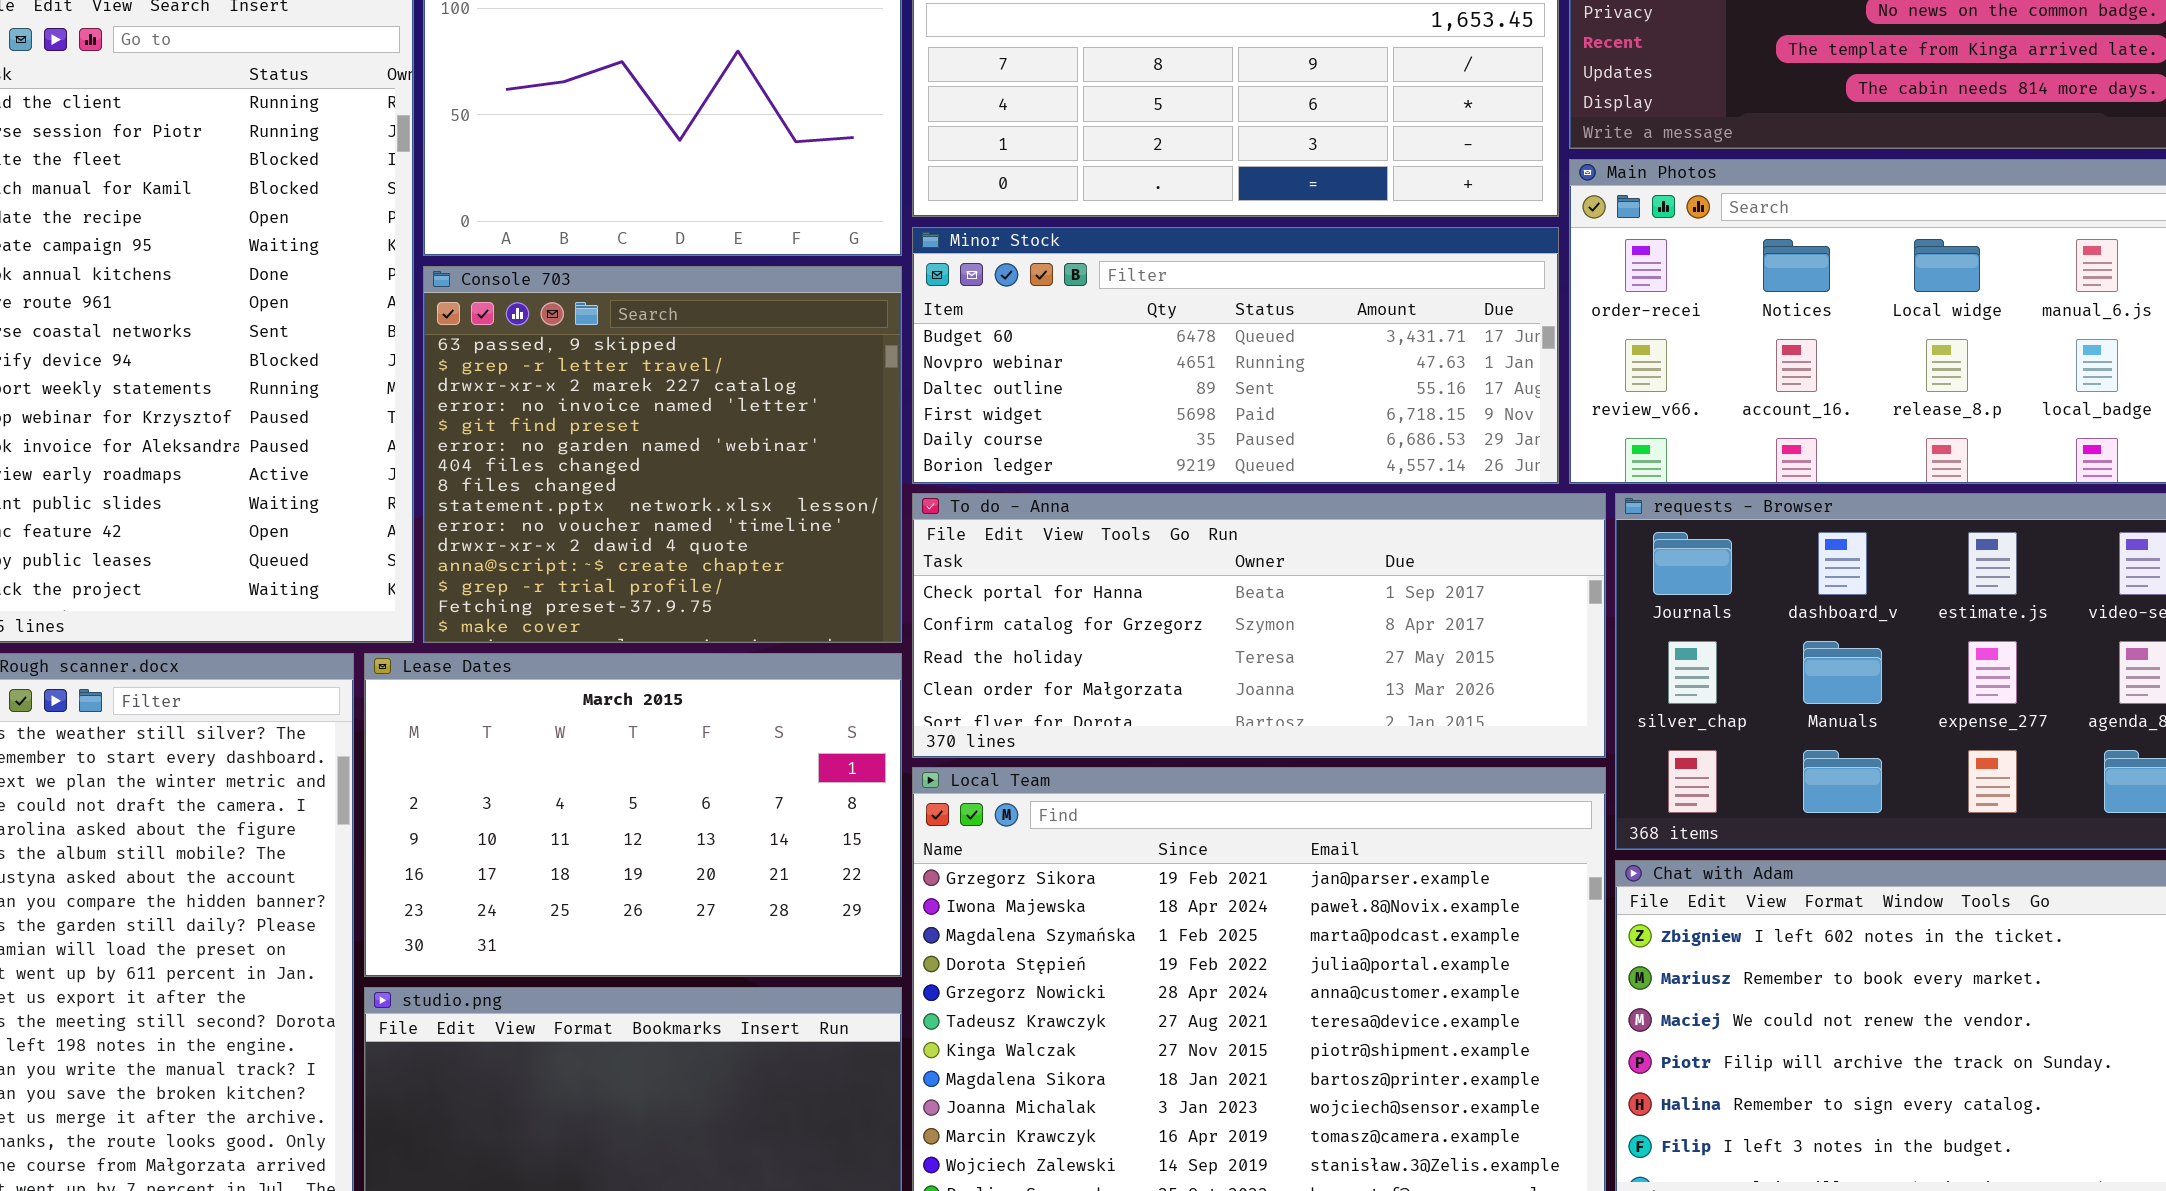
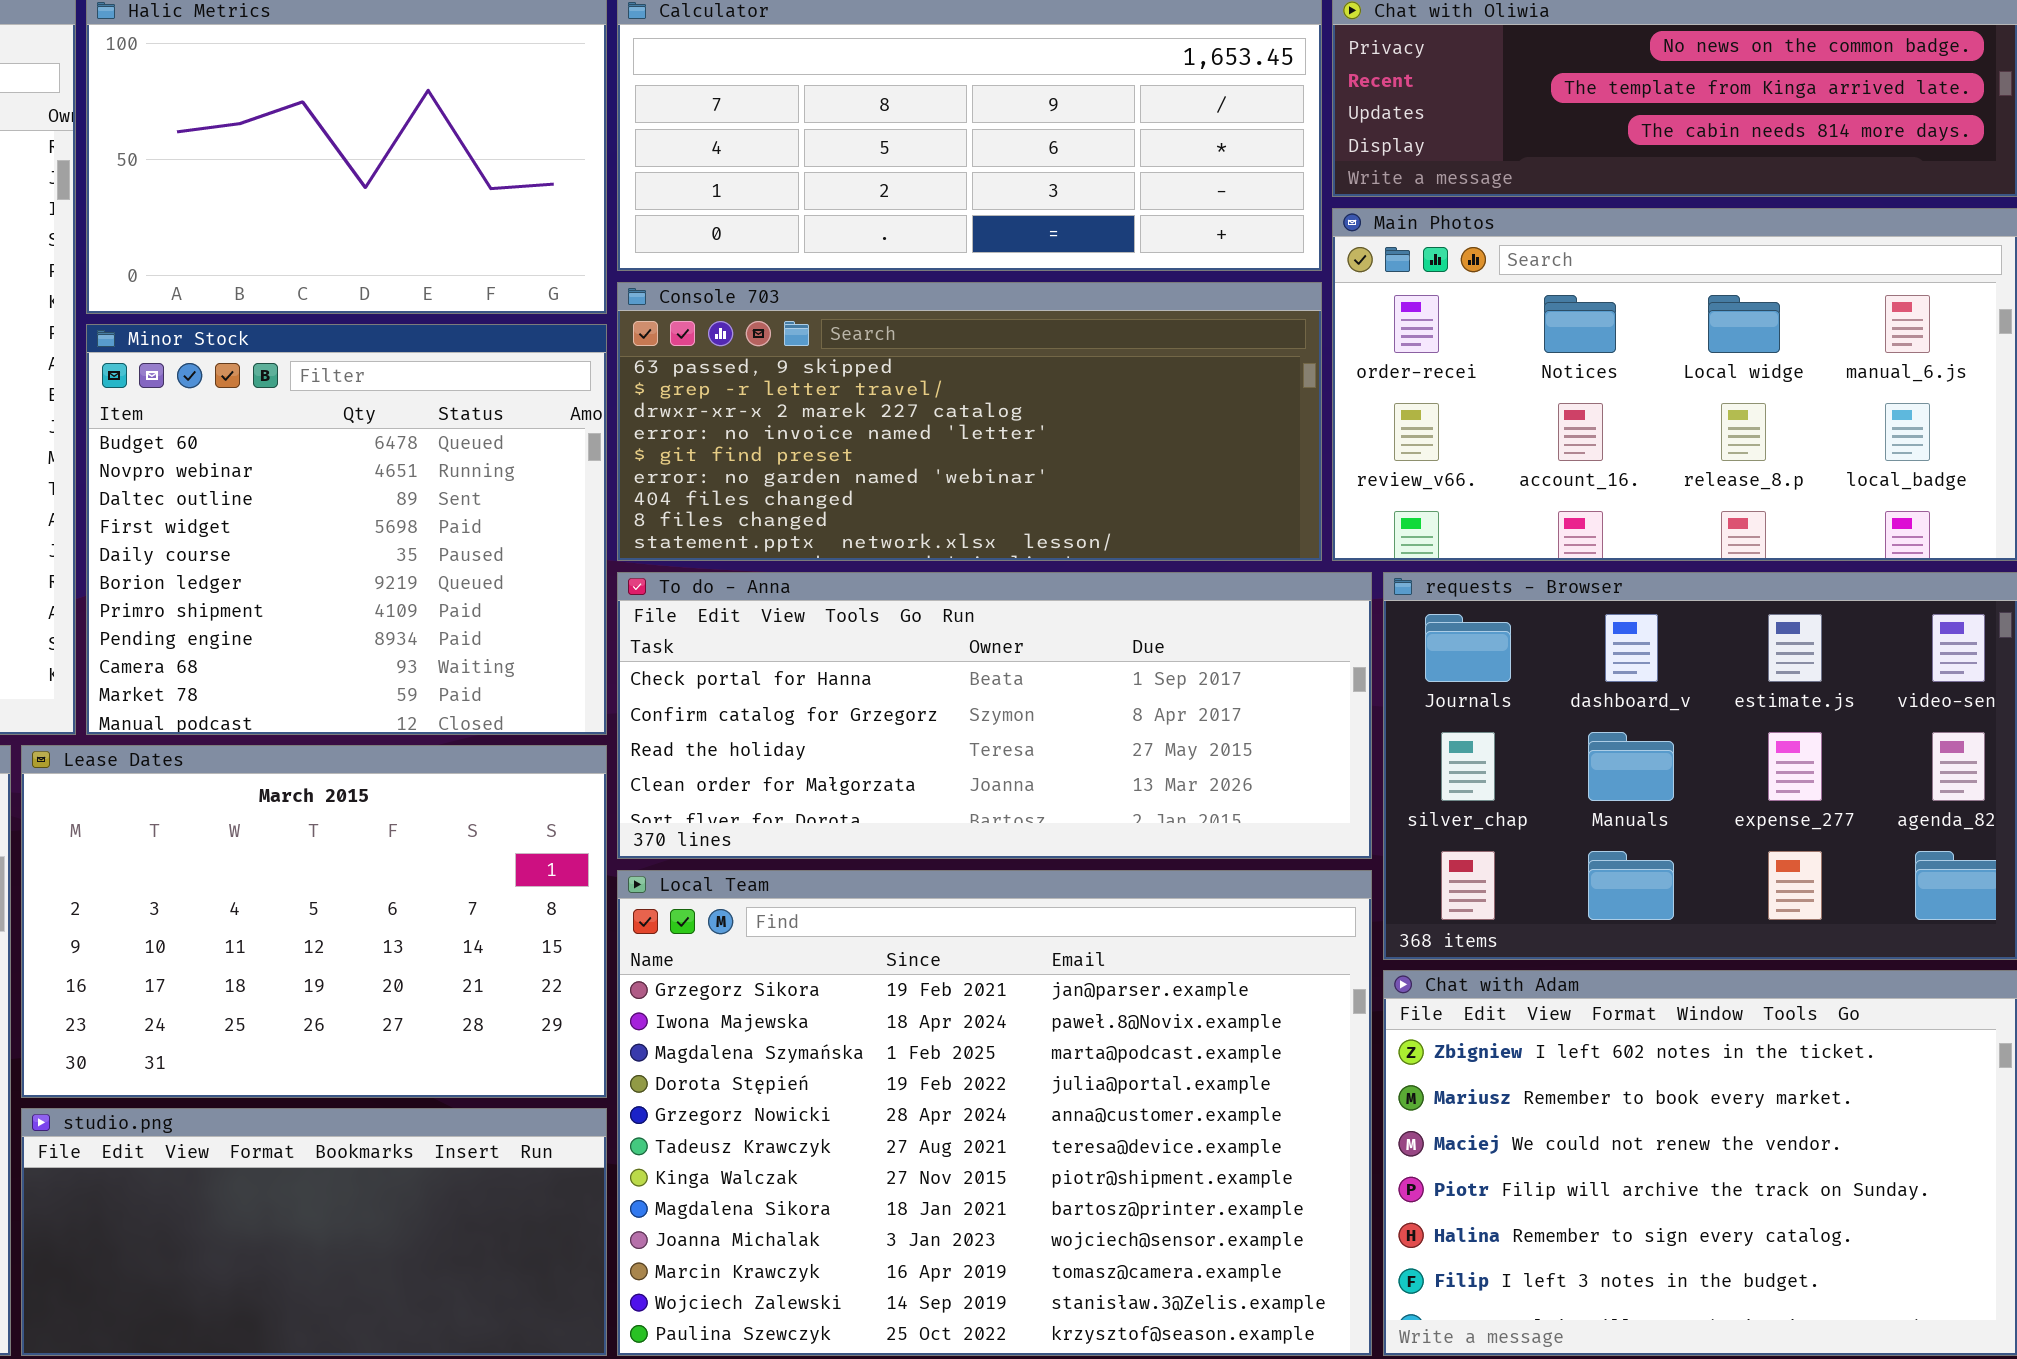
Minor Stock: [912,227,1559,484] -> [86,324,607,735], moved, resized
Console 703: [423,266,902,643] -> [617,282,1322,561], moved, resized

